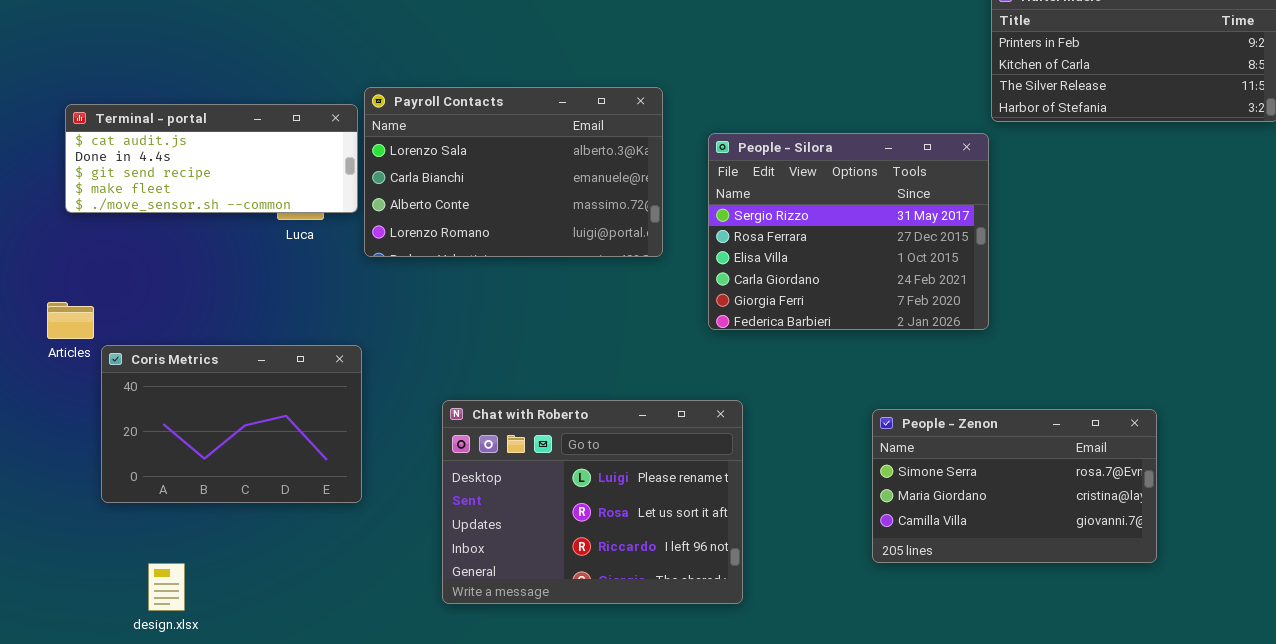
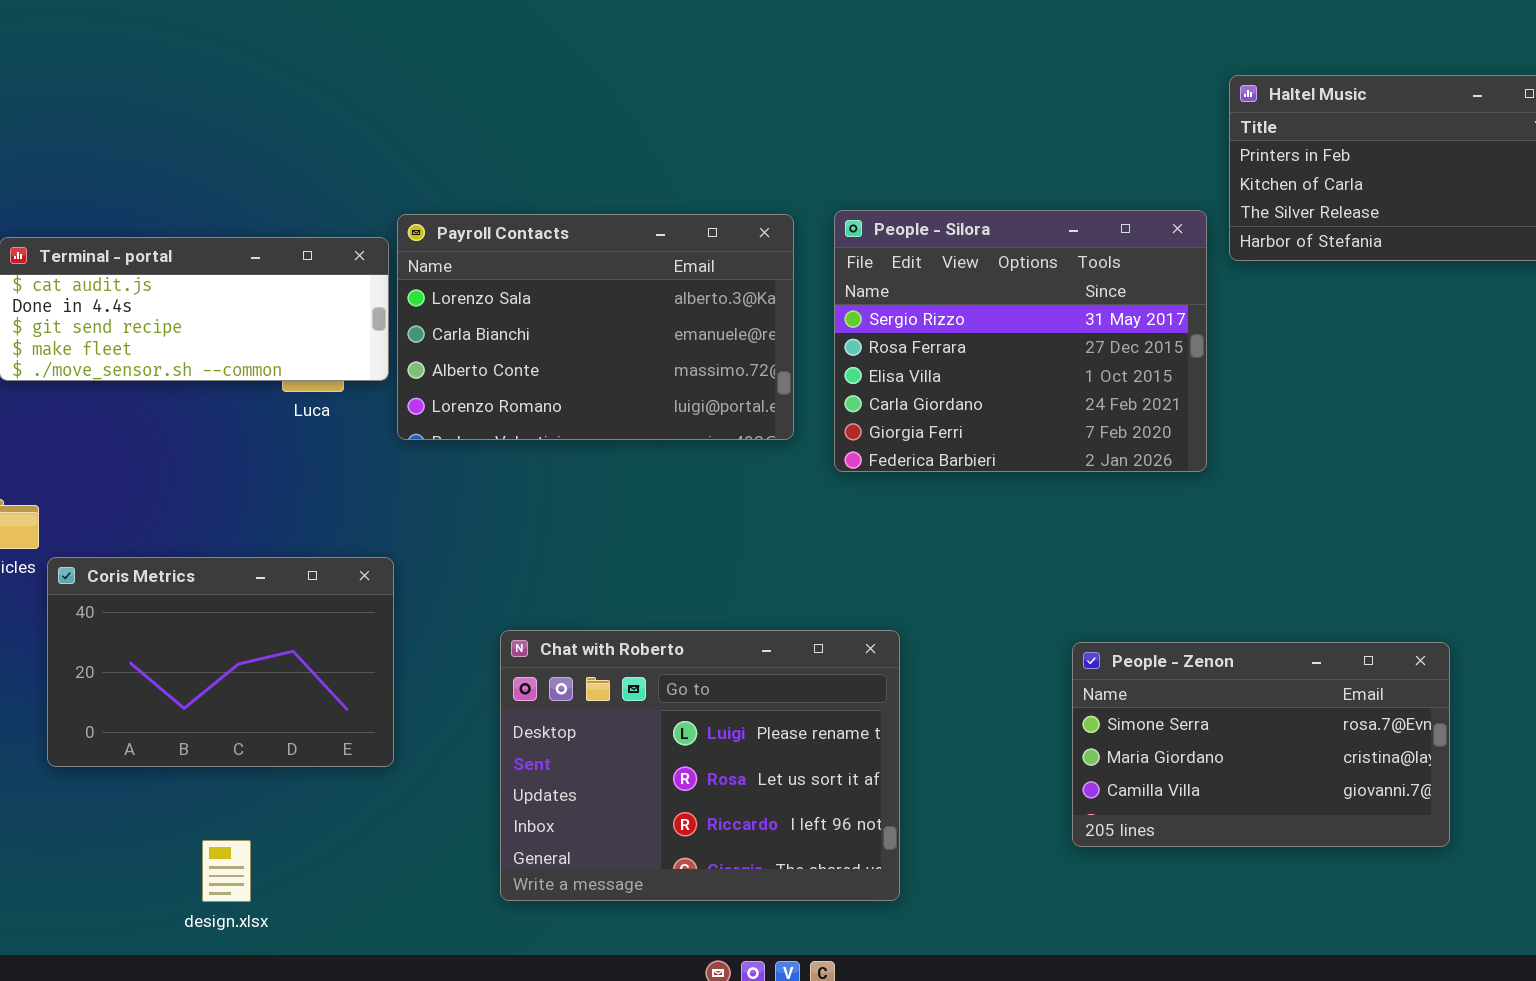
People - Silora: [708,133,989,330] -> [834,210,1207,472], moved
design.xlsx: [148,563,185,611] -> [202,840,251,902], moved

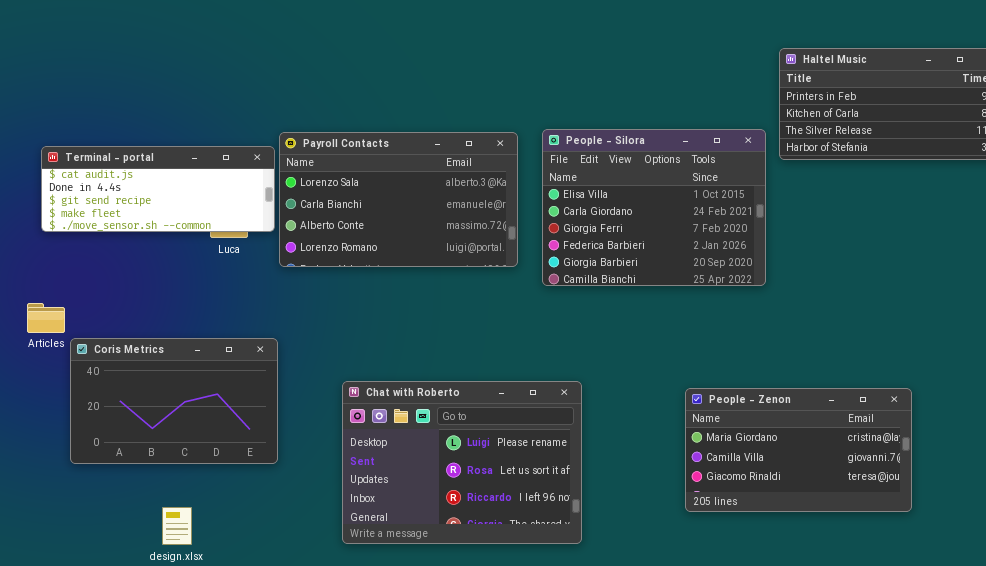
People - Silora: [834,210,1207,472] -> [542,129,766,286], scrolled down 2 rows
People - Zenon: [1072,642,1450,847] -> [685,388,912,512], scrolled down 1 row

